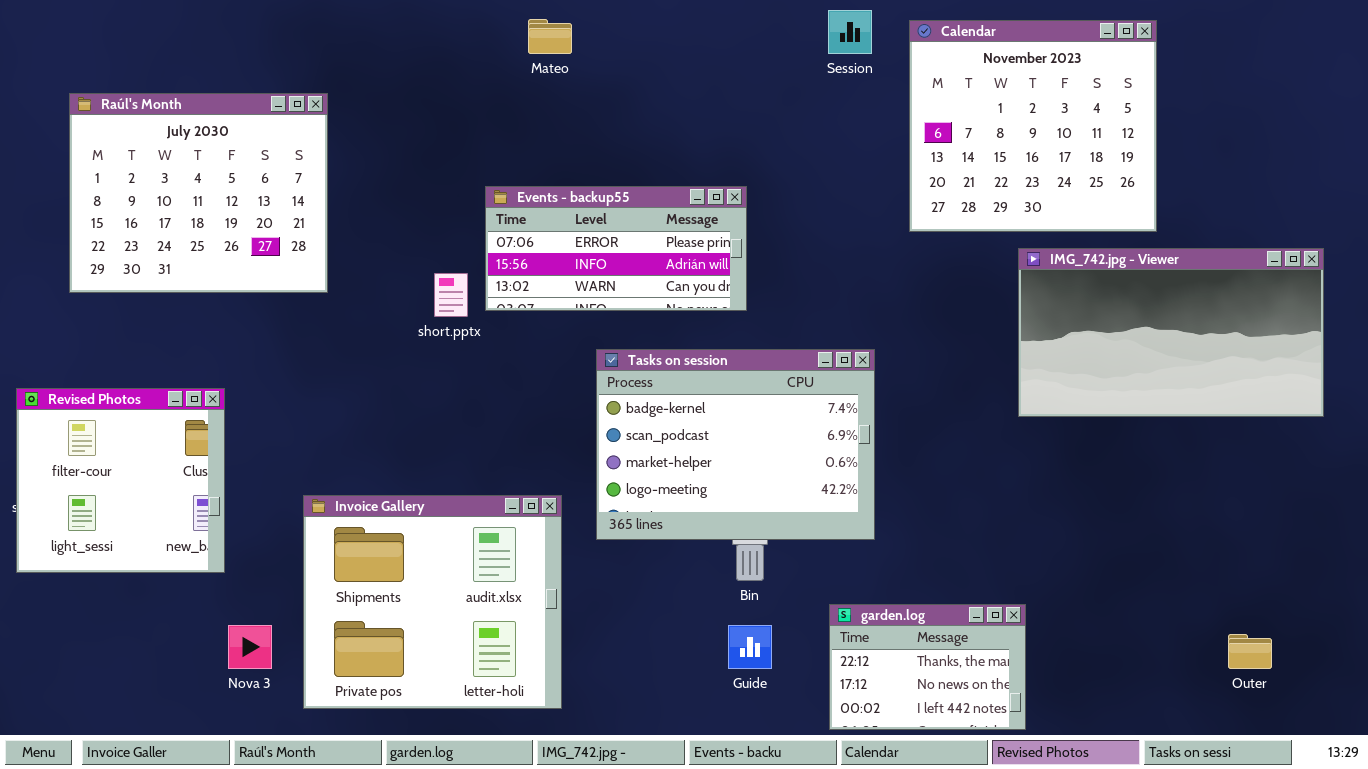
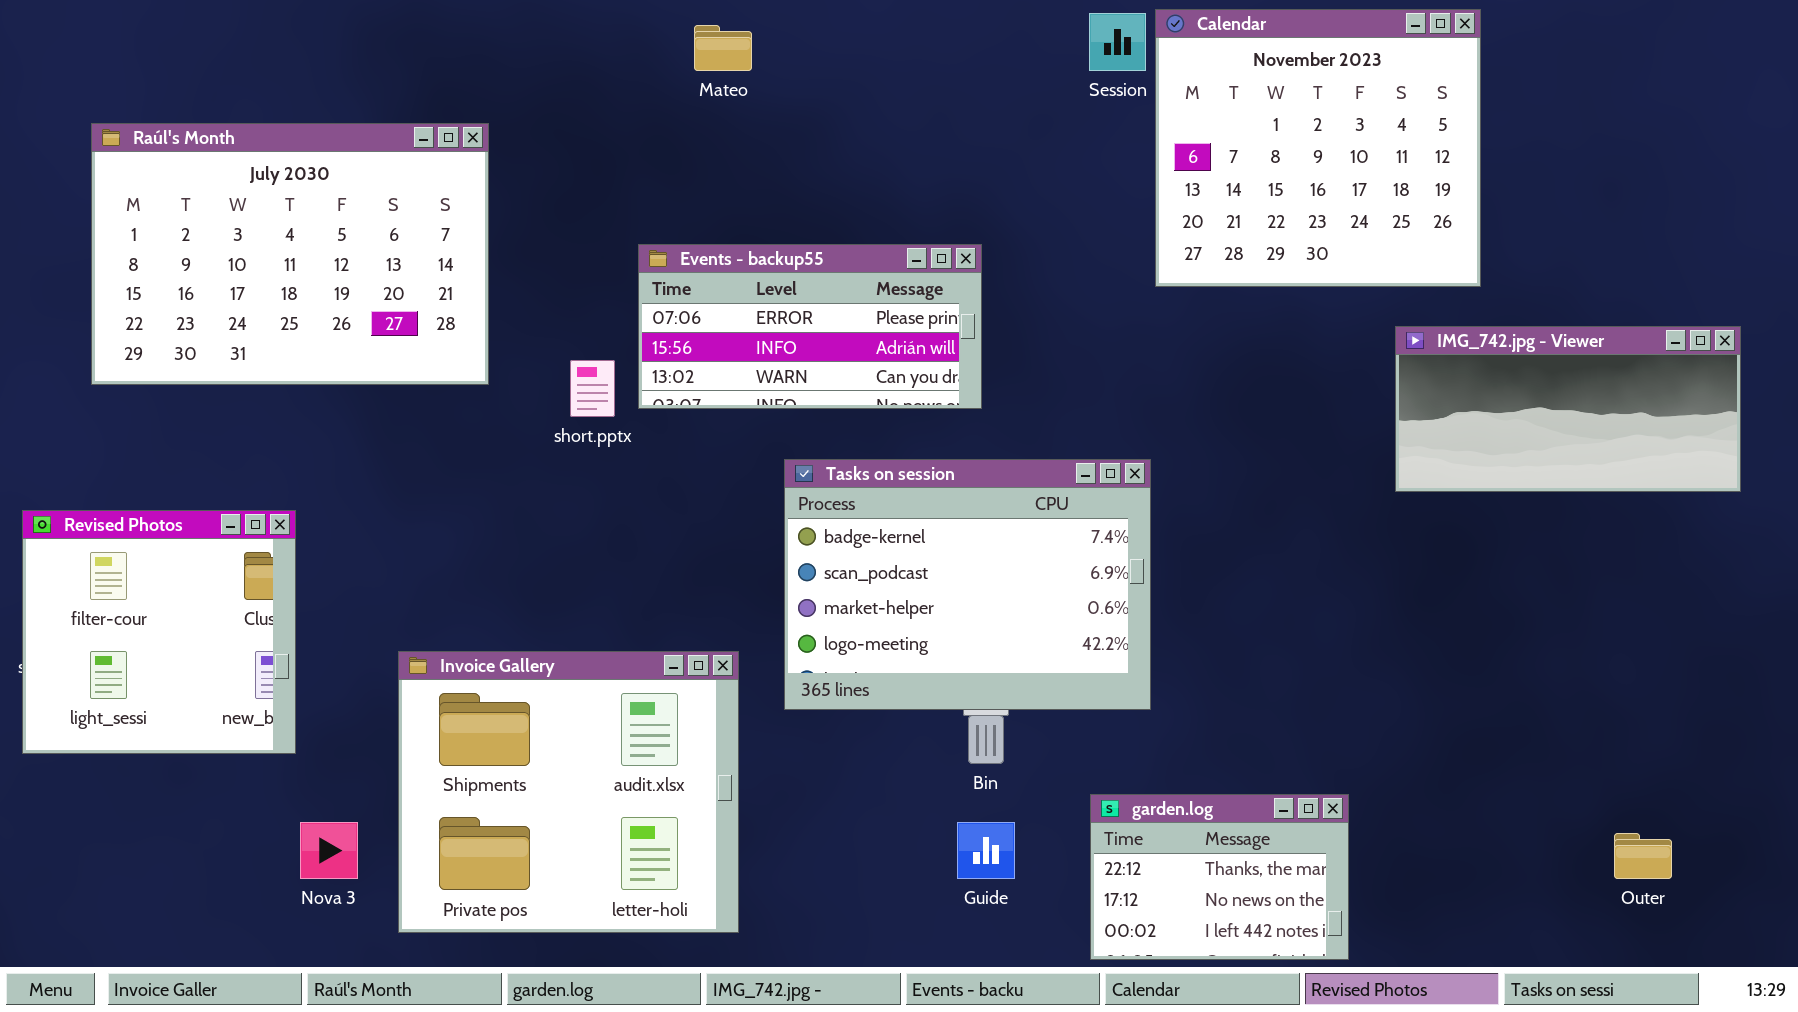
Calendar: [909,20,1157,232] -> [1155,9,1481,287], moved
Raúl's Month: [69,93,328,293] -> [91,123,489,385], resized
IMG_742.jpg - Viewer: [1018,248,1324,417] -> [1395,326,1741,492], resized

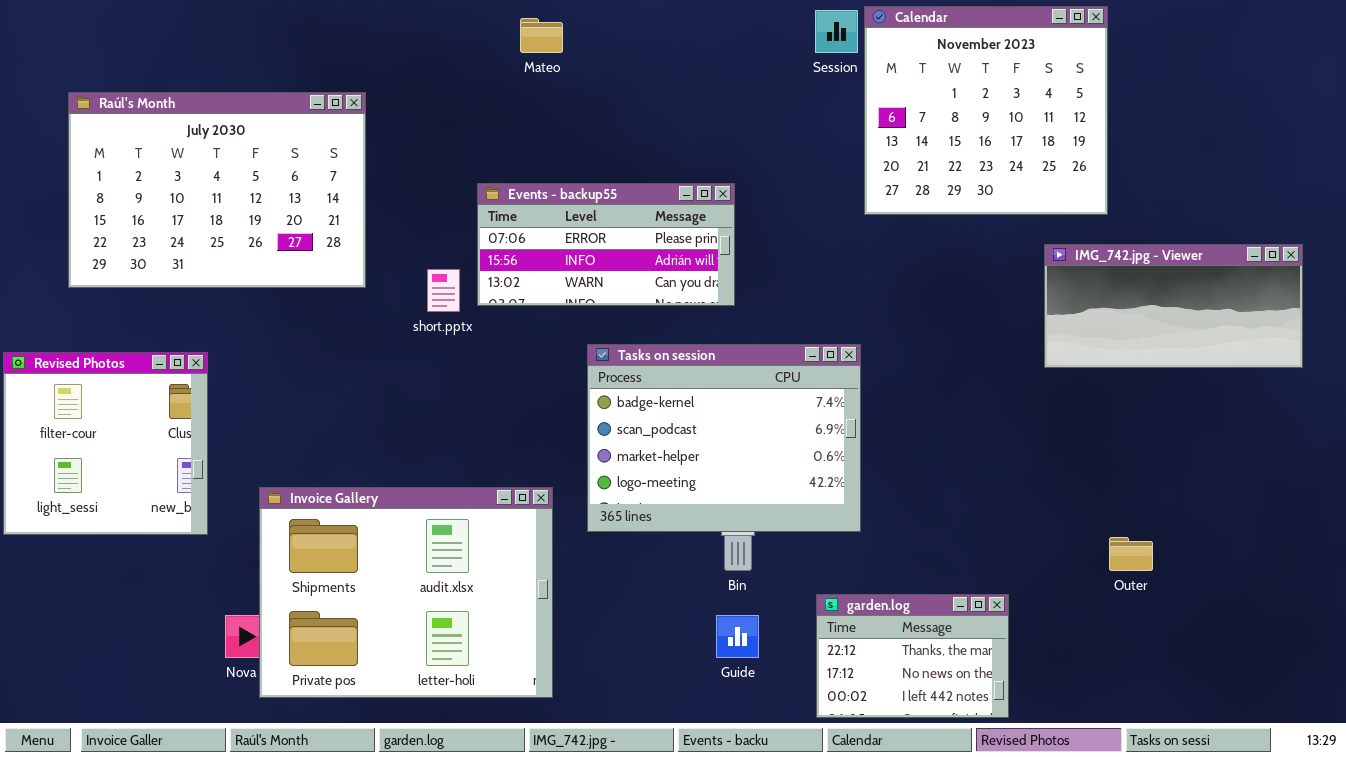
Revised Photos: [22,510,296,754] -> [3,352,208,535], moved
Invoice Gallery: [398,651,739,933] -> [259,487,553,698], resized
Outer: [1614,833,1672,879] -> [1109,537,1153,571], moved

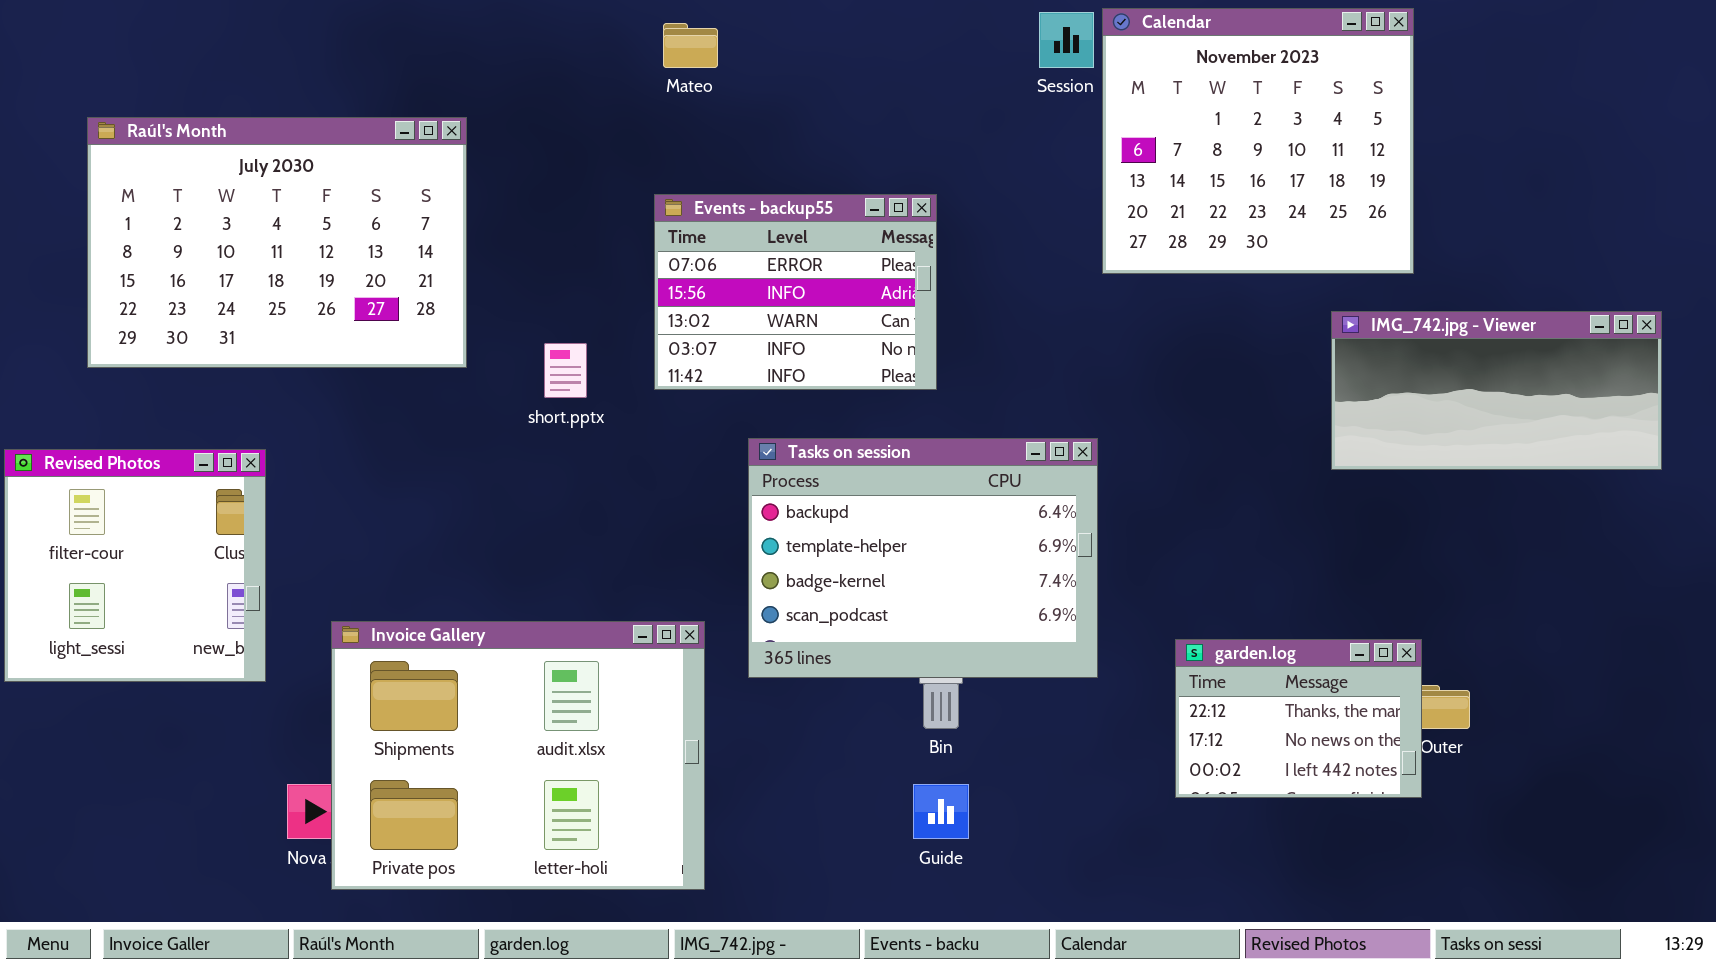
Events - backup55: [477,183,735,306] -> [654,194,937,390], resized
Tasks on session: [587,344,861,532] -> [748,438,1098,678], scrolled up 2 rows
garden.log: [816,594,1009,718] -> [1175,639,1422,798], moved

